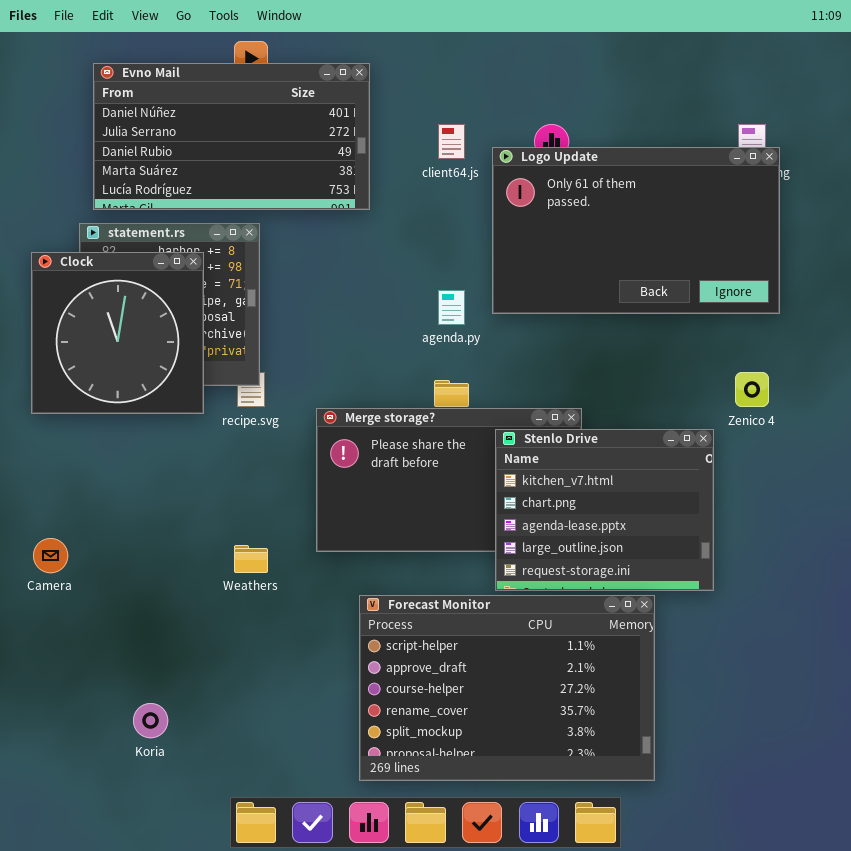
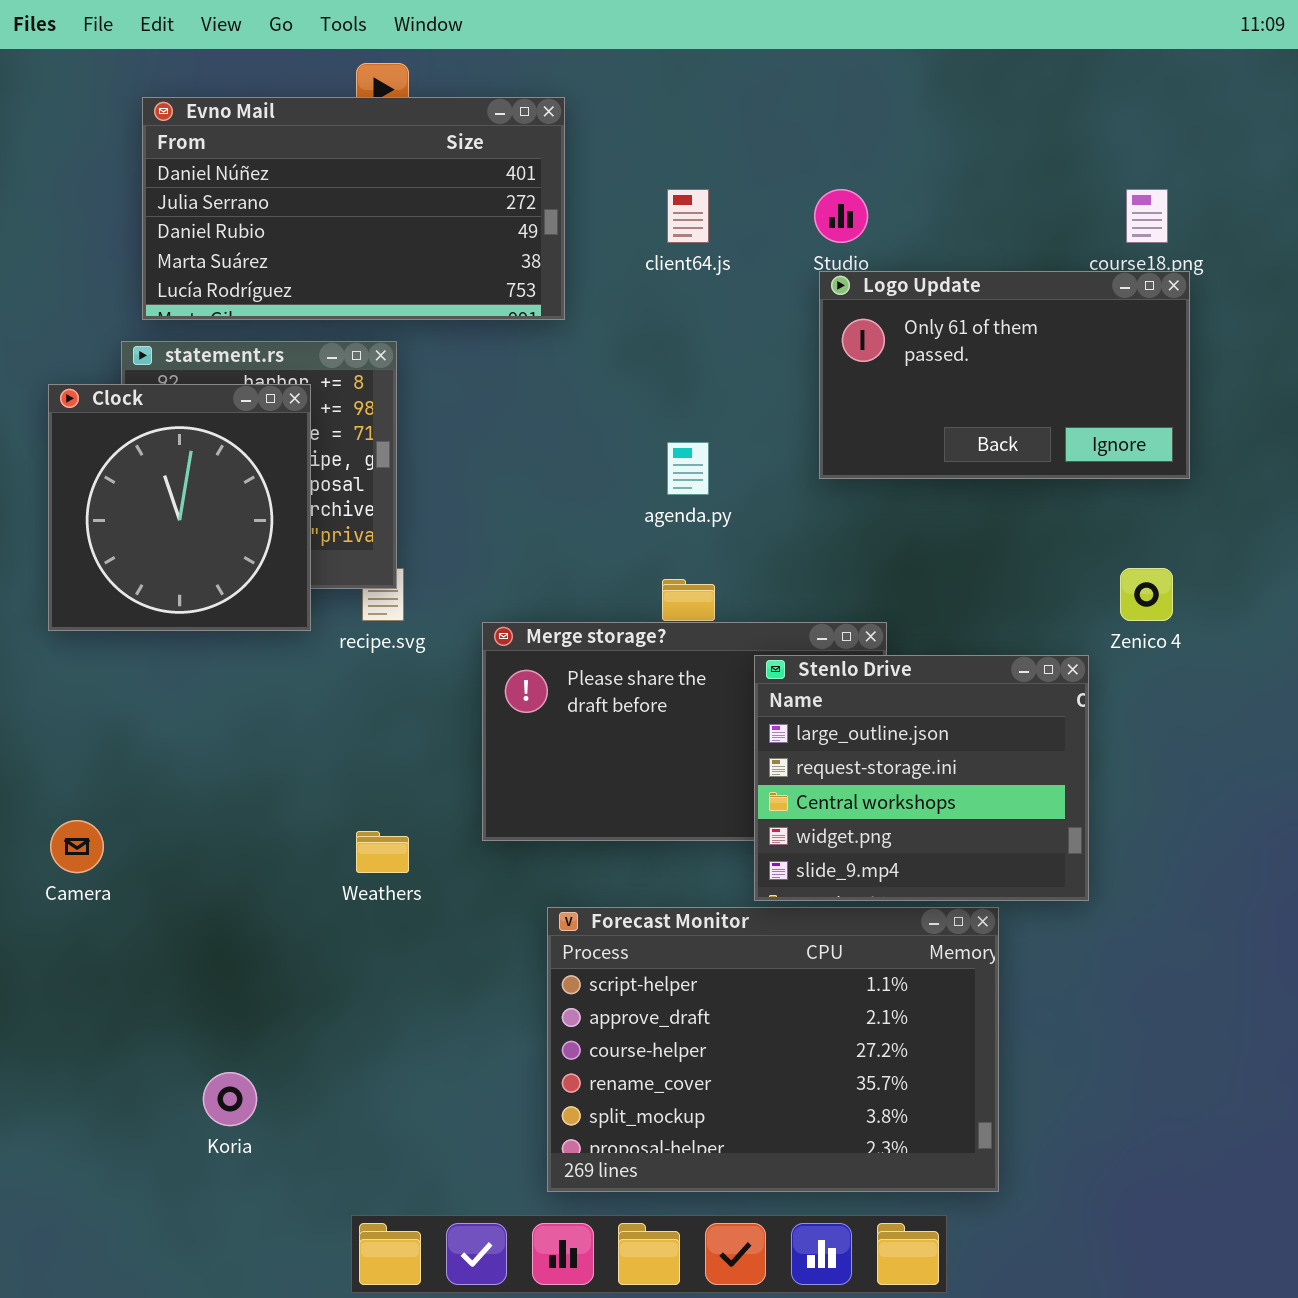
Logo Update: [492,147,780,314] -> [819,271,1190,479], resized
Stenlo Drive: [495,429,714,591] -> [754,655,1089,901], scrolled down 3 rows

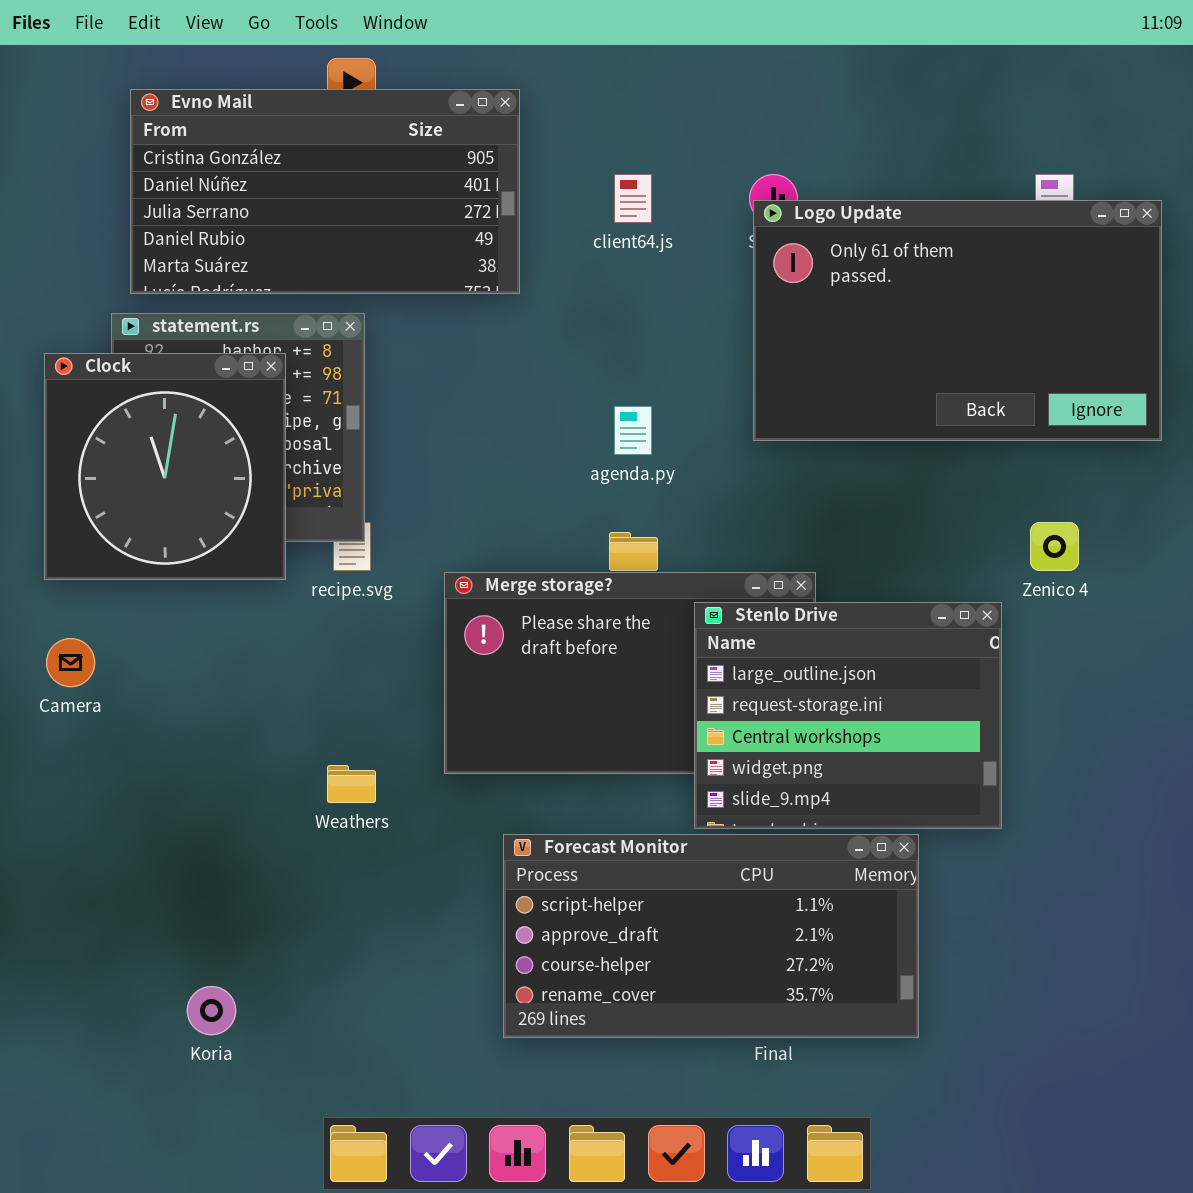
Evno Mail: [142,97,565,320] -> [130,89,520,294], scrolled up 1 row
Logo Update: [819,271,1190,479] -> [753,200,1162,441], resized
Camera: [50,820,104,873] -> [46,638,95,687], moved
Forecast Monitor: [547,907,999,1192] -> [503,834,919,1038], resized

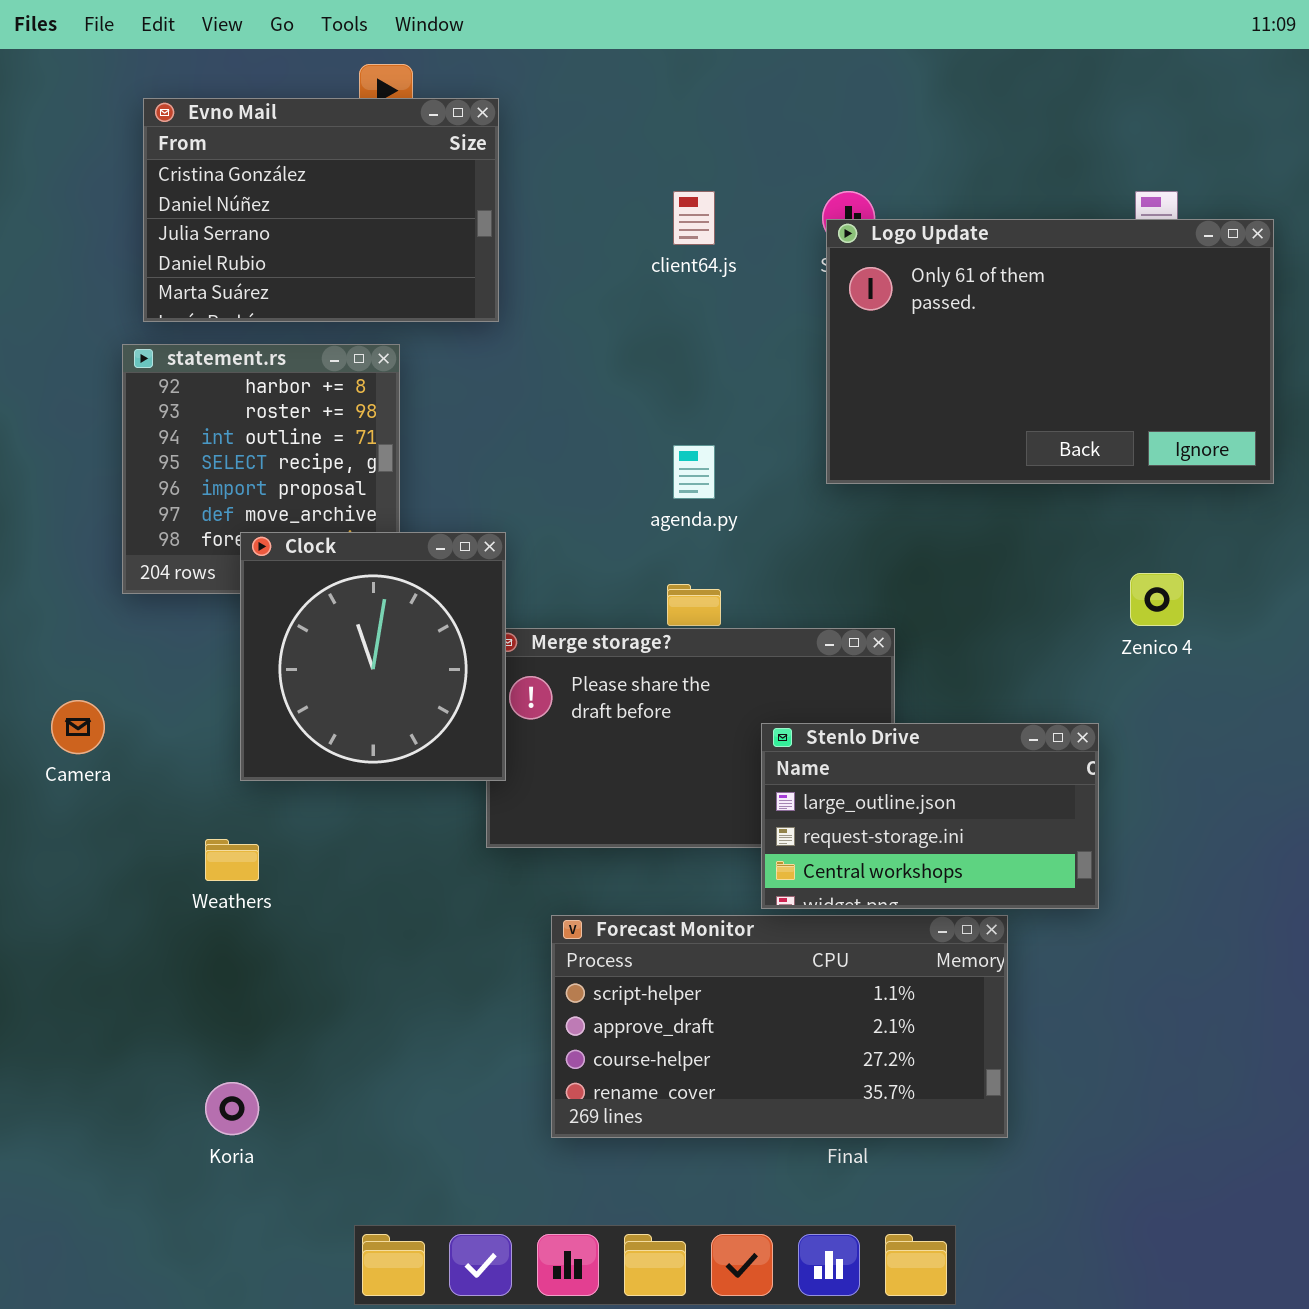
Evno Mail: [130,89,520,294] -> [143,98,499,322], resized
Clock: [44,353,286,580] -> [240,532,506,781], moved
Stenlo Drive: [694,602,1002,829] -> [761,723,1099,909], resized
Weathers: [327,765,376,803] -> [205,839,259,881], moved

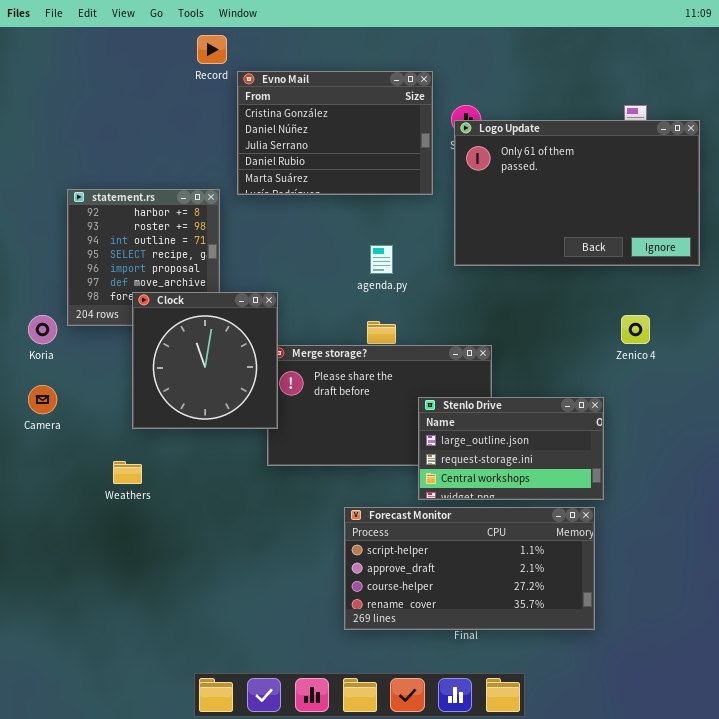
Evno Mail: [143,98,499,322] -> [237,71,433,195], moved
Forecast Monitor: [551,915,1008,1138] -> [344,507,595,630], moved
Koria: [205,1082,259,1135] -> [28,315,57,344], moved

